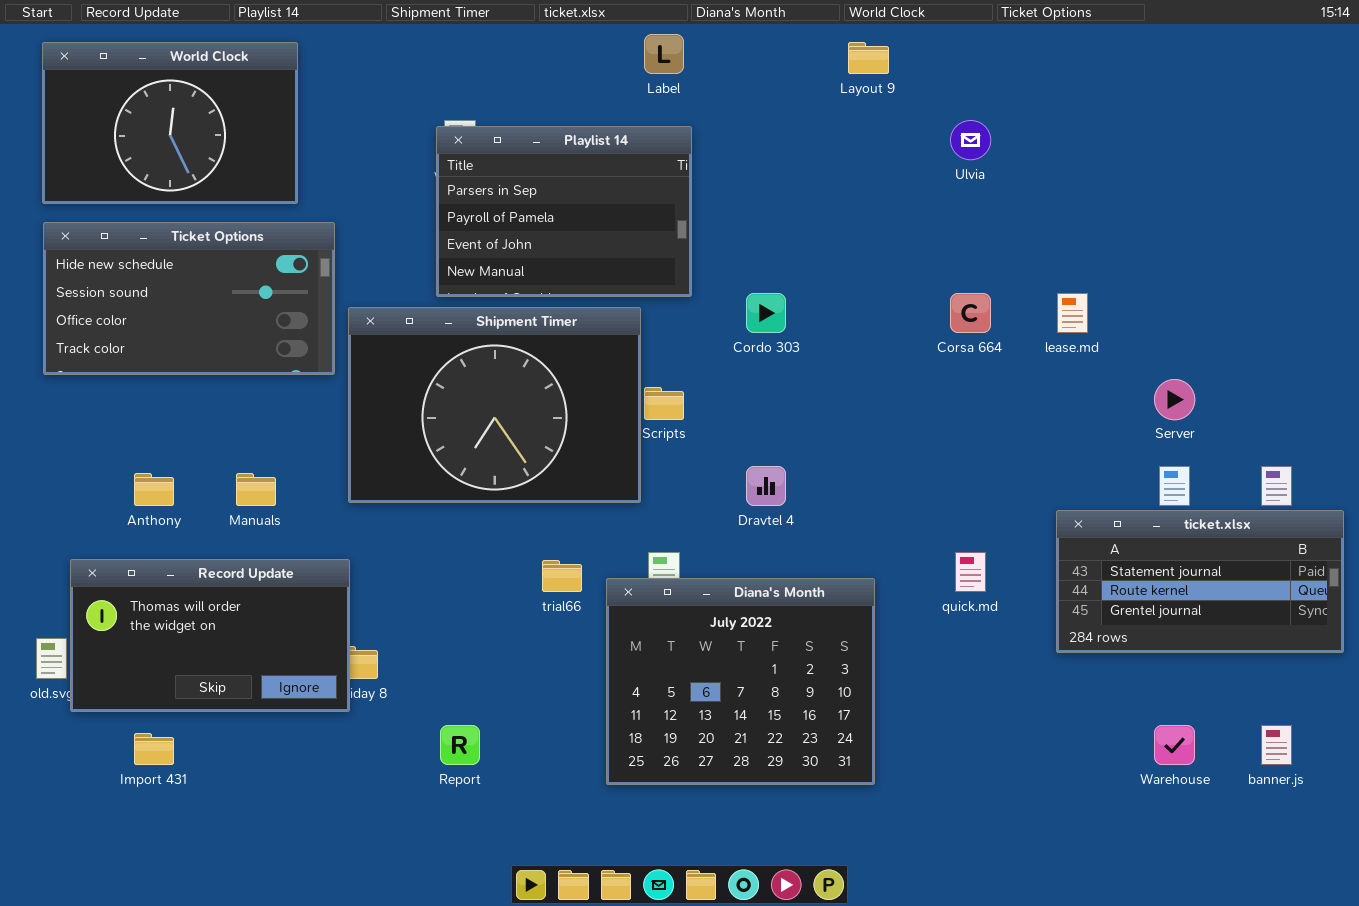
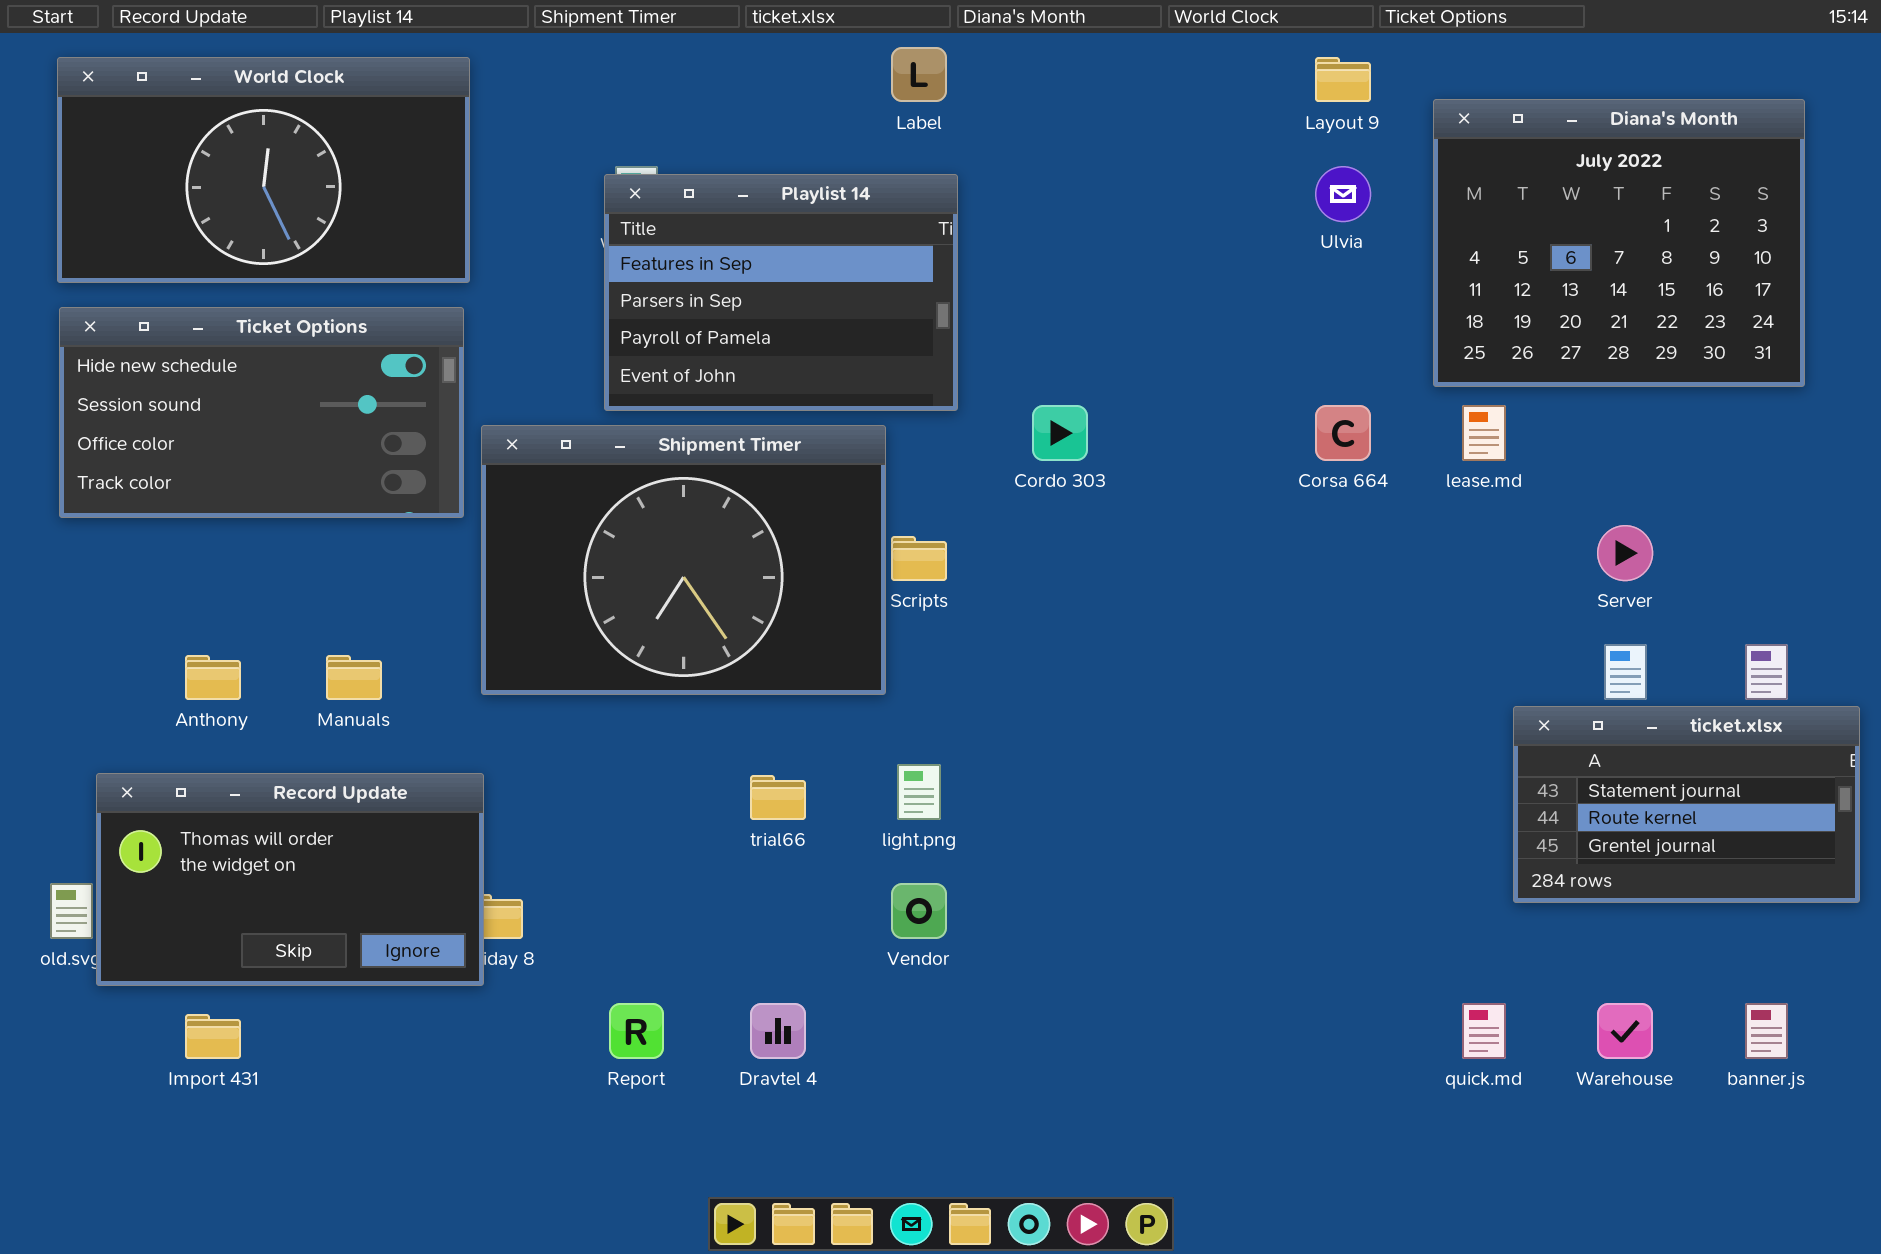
World Clock: [42,42,298,204] -> [57,57,470,283], resized
Layout 9: [848,42,889,74] -> [1315,57,1371,102], moved
Playlist 14: [436,126,692,297] -> [604,174,958,411], scrolled up 1 row
Dravtel 4: [746,466,786,506] -> [750,1003,806,1059], moved
ticket.xlsx: [1056,510,1344,653] -> [1513,706,1860,903], resized
quick.md: [955,552,986,592] -> [1462,1003,1506,1059], moved
Diana's Month: [606,578,875,785] -> [1433,99,1805,387], moved

